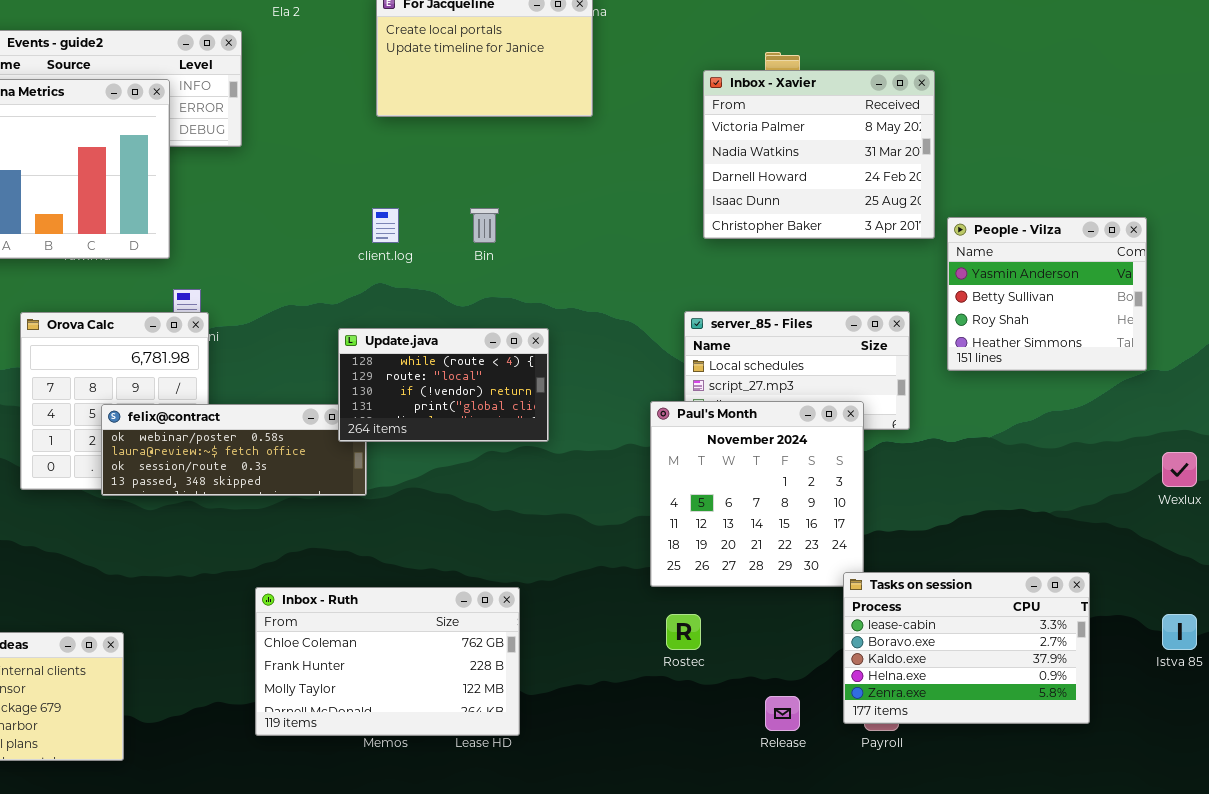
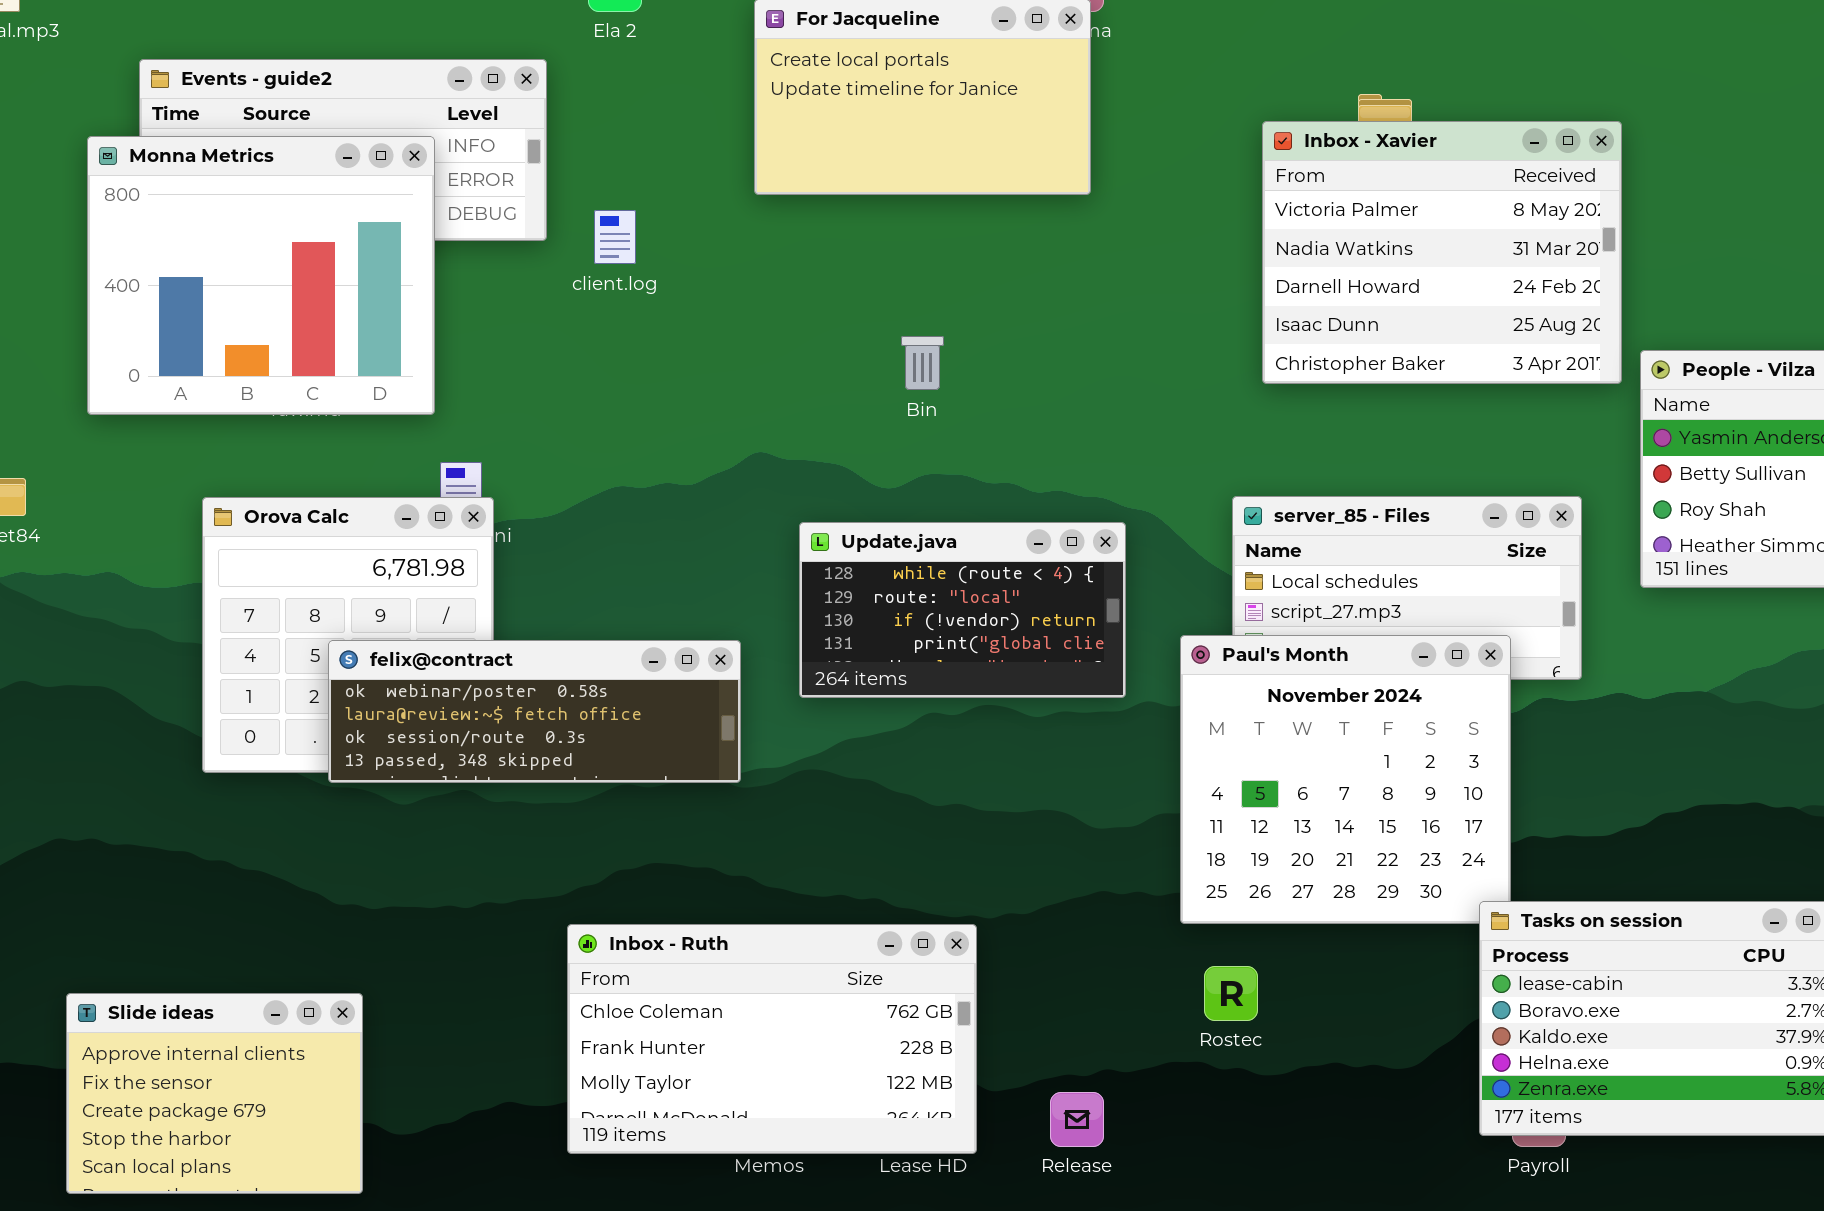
client.log: [372,208,399,243] -> [594,210,636,264], moved
Update.java: [338,328,549,442] -> [799,522,1126,698], moved
Release: [765,696,800,731] -> [1050,1092,1104,1147], moved

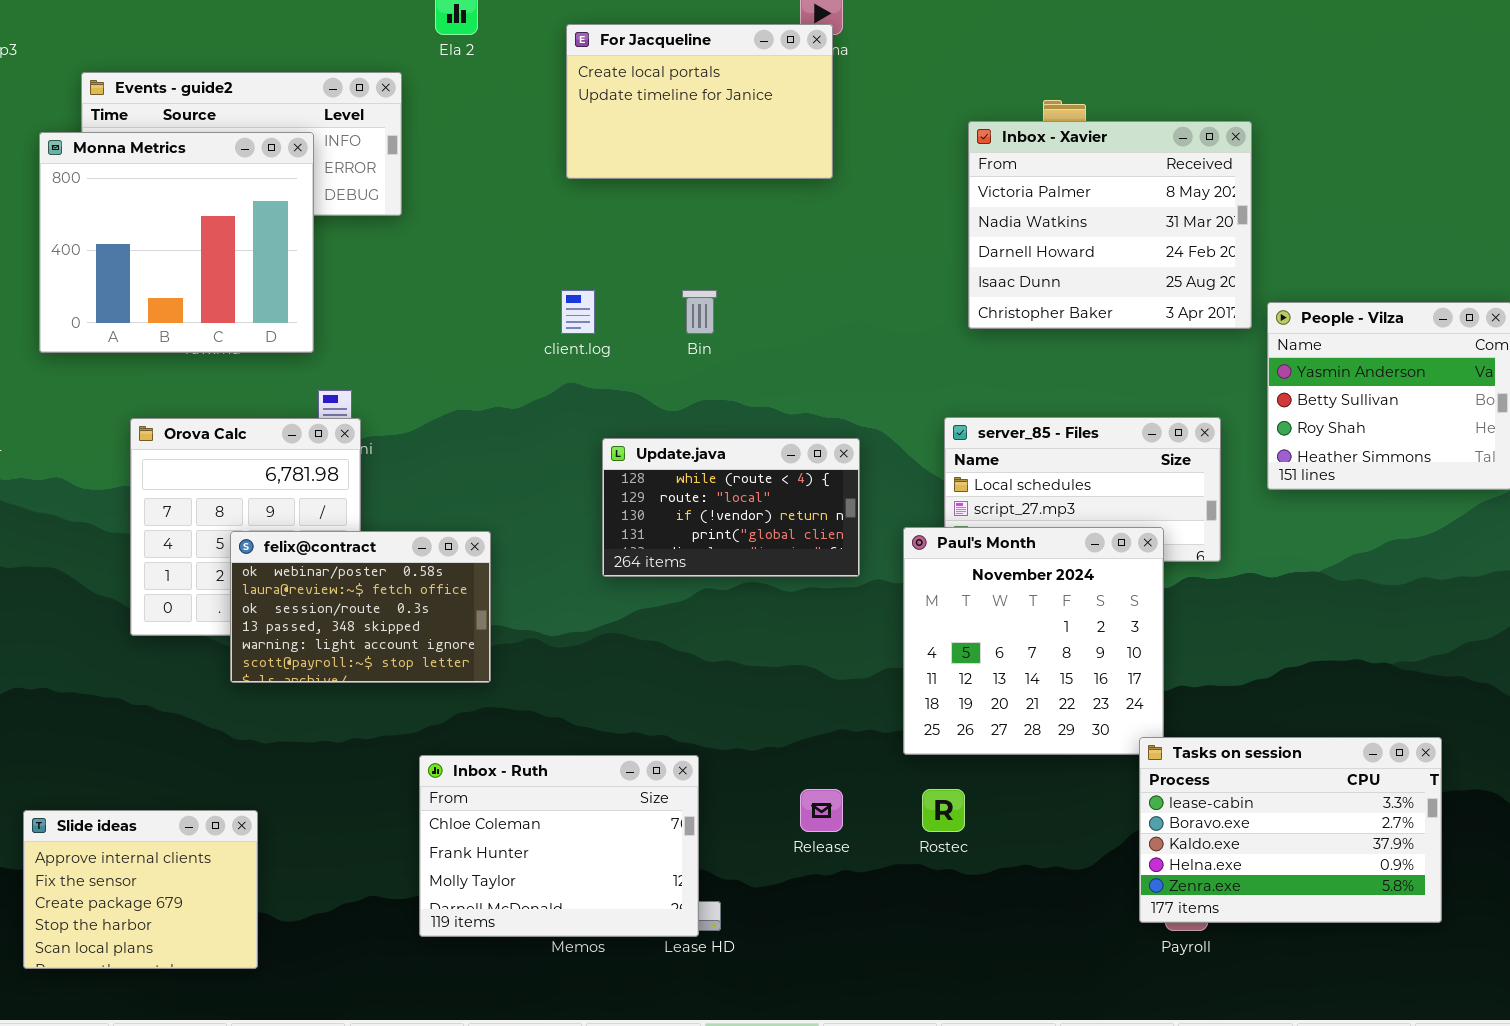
client.log: [594,210,636,264] -> [561,290,595,334], moved
felix@contract: [328,640,741,783] -> [230,531,491,683], resized
Inbox - Ruth: [567,924,977,1154] -> [419,755,699,937], resized
Release: [1050,1092,1104,1147] -> [800,789,843,832], moved

